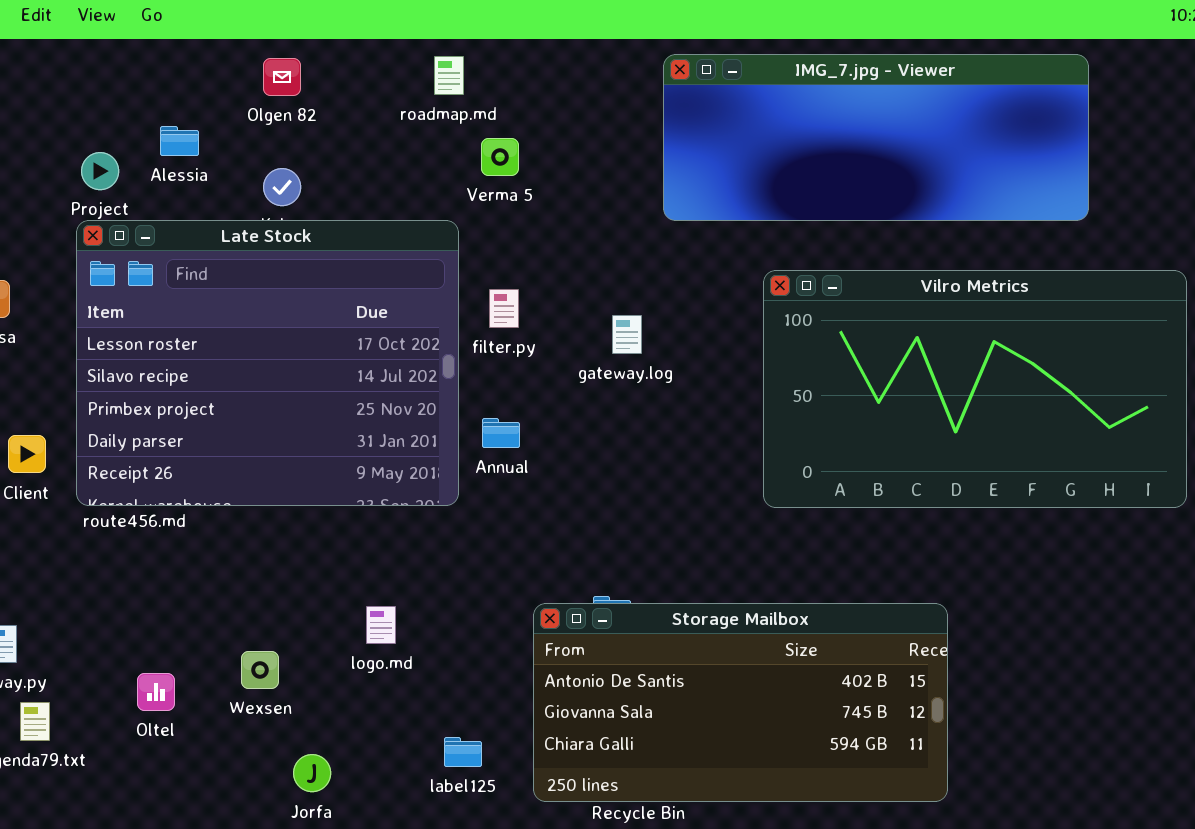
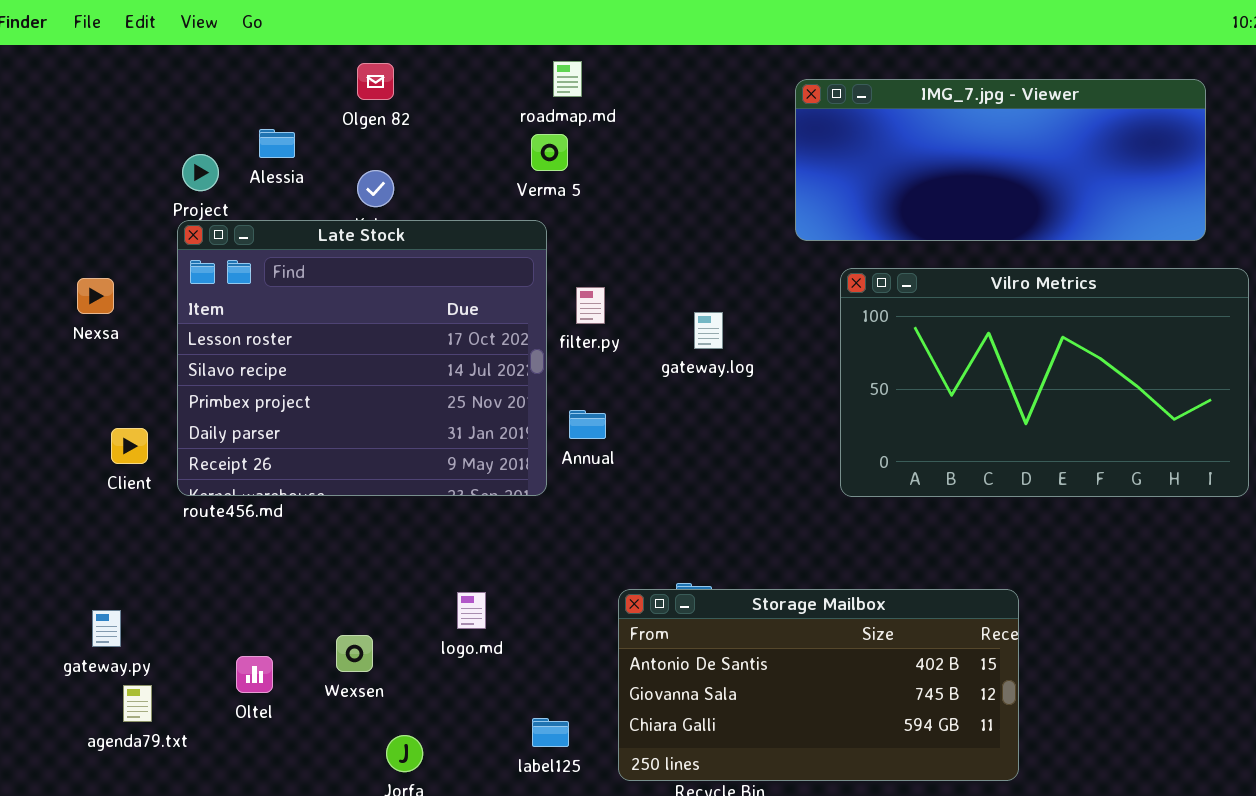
IMG_7.jpg - Viewer: [663,54,1089,221] -> [795,79,1206,241], moved
roadmap.md: [434,56,464,95] -> [553,61,582,97], moved
Verma 5: [481,138,519,176] -> [531,134,568,171], moved

